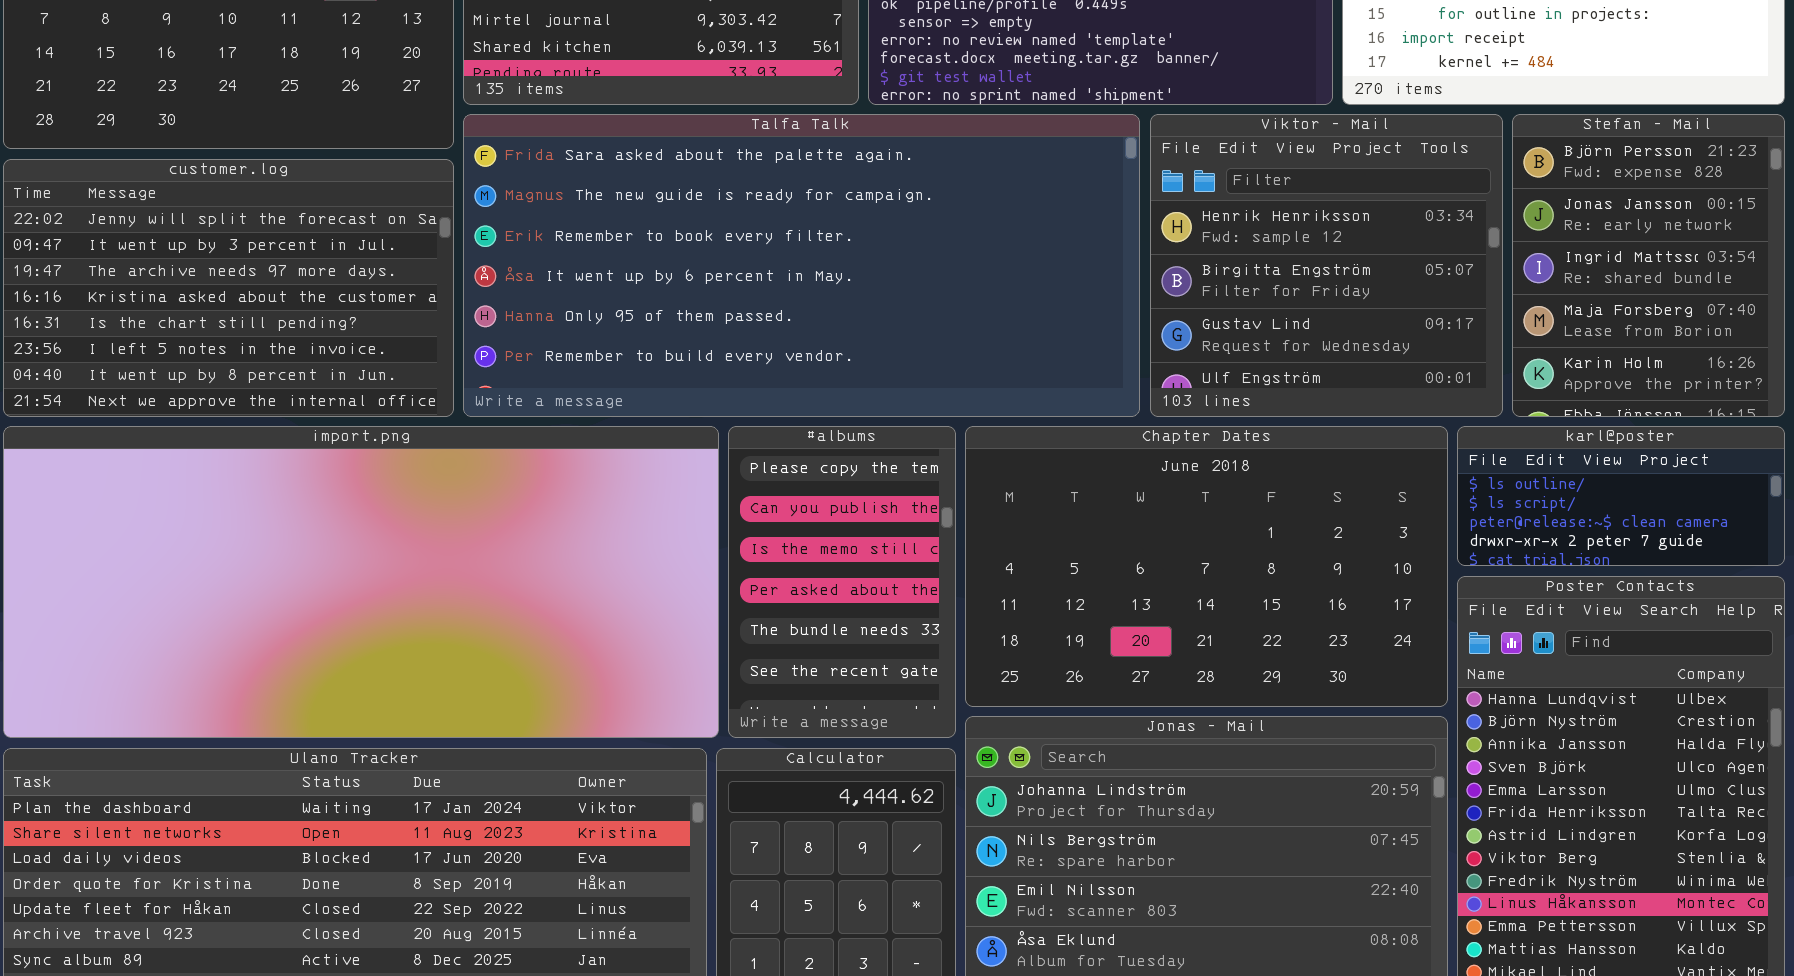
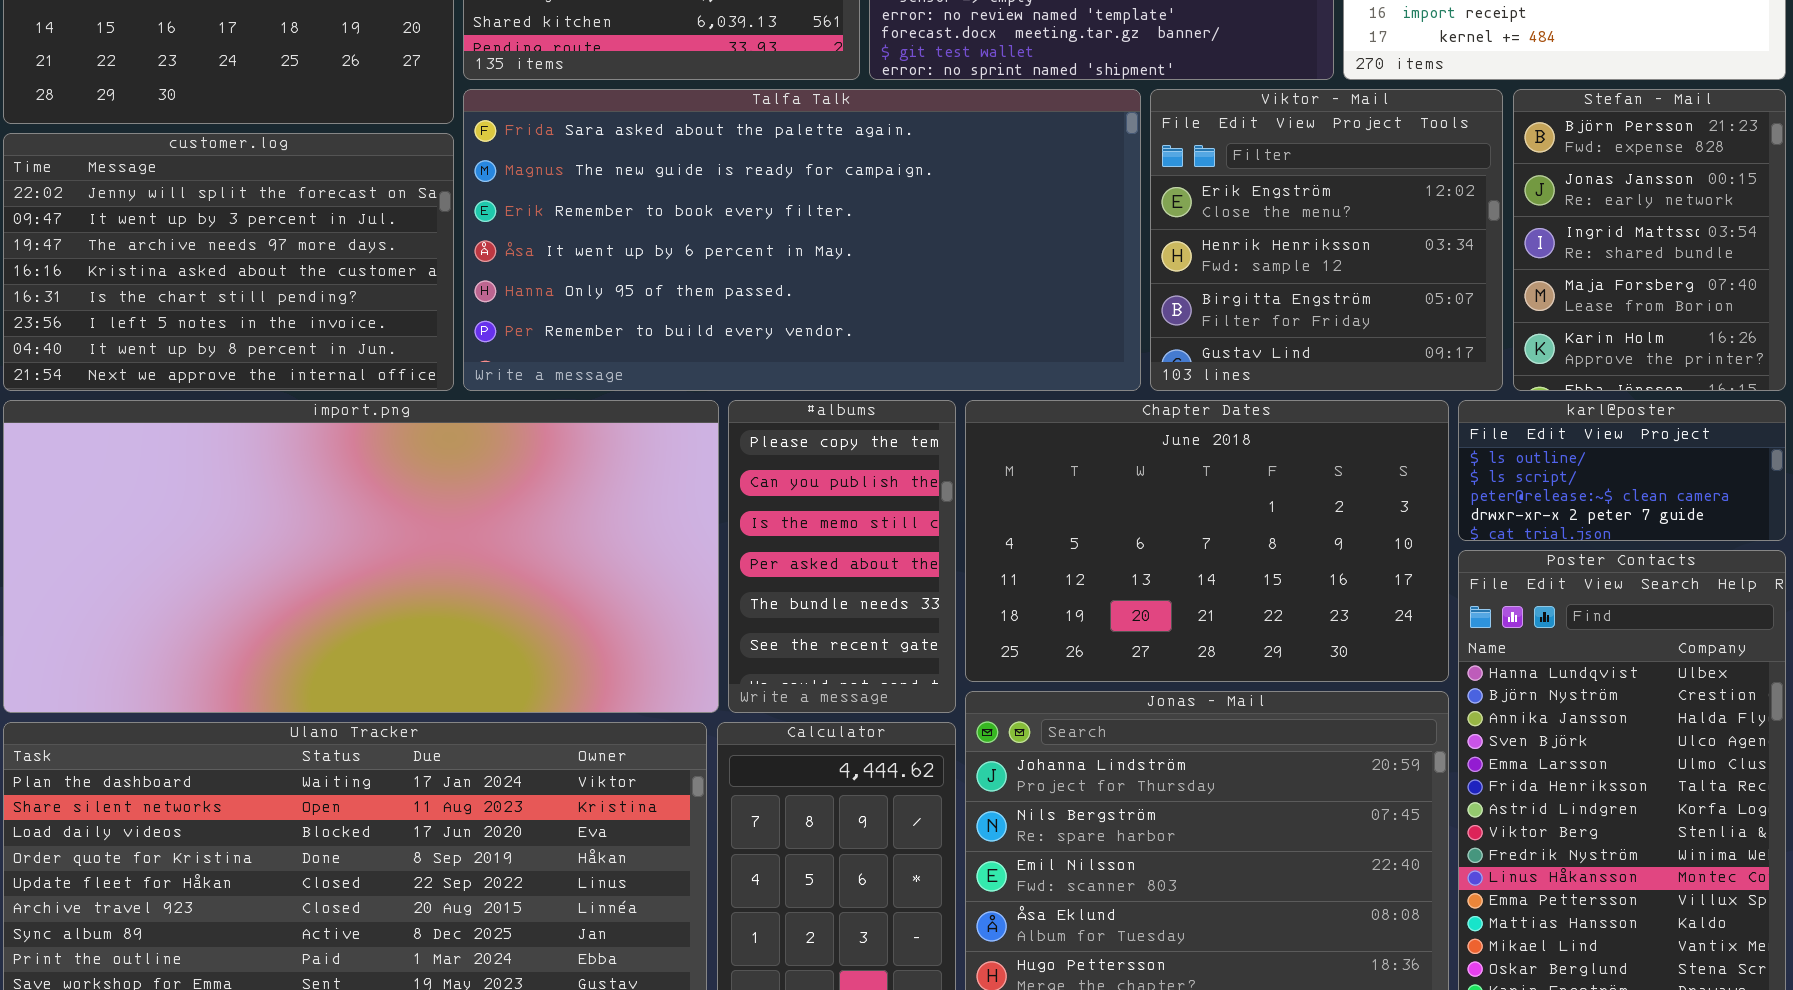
Viktor - Mail: [1150,114,1503,417] -> [1150,89,1503,391], scrolled up 1 row

